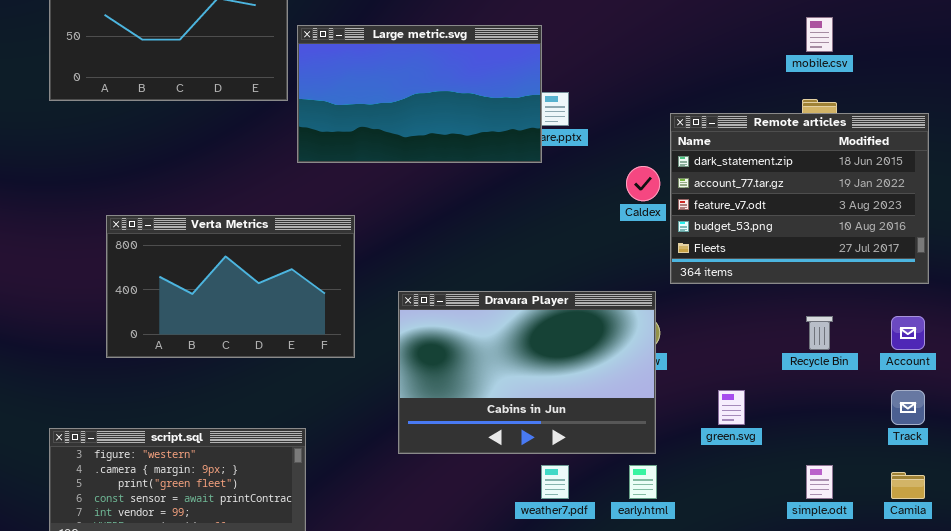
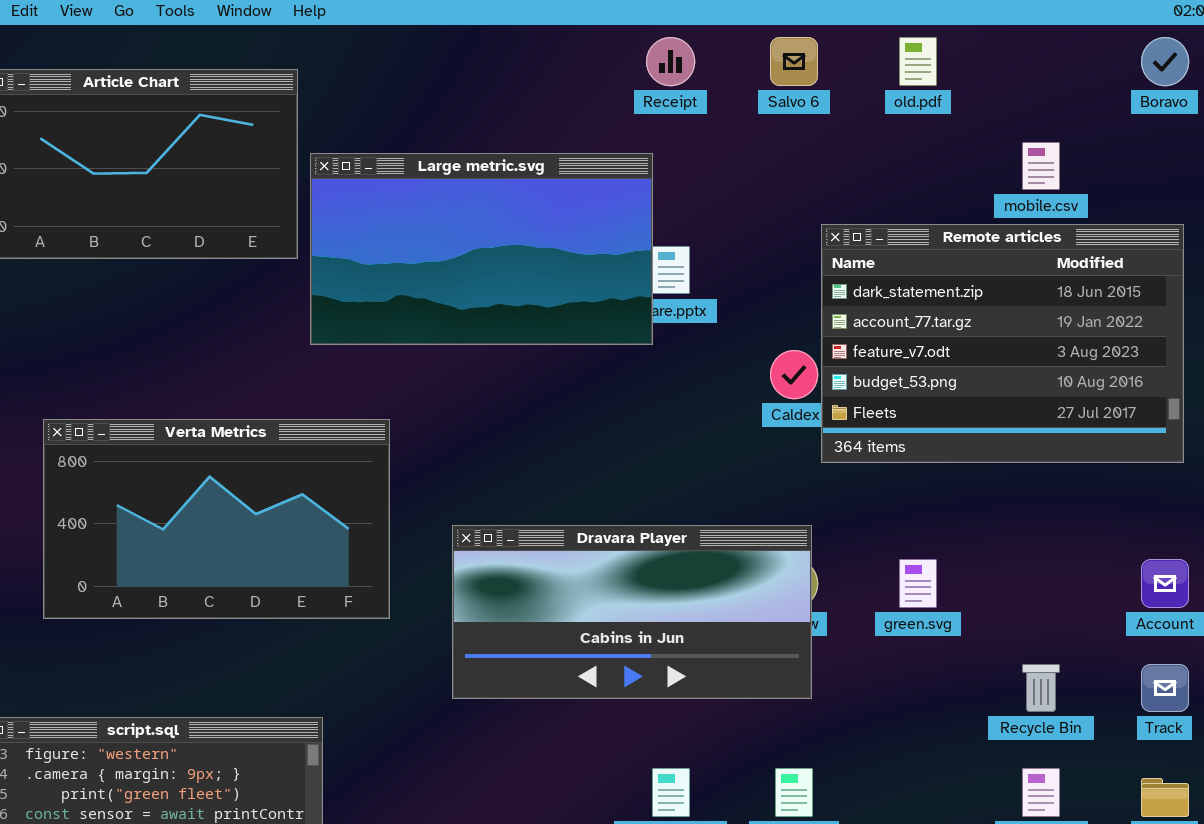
Remote articles: [670,113,929,284] -> [821,224,1184,463], moved
Dravara Player: [398,291,656,454] -> [452,525,812,699], resized
Recycle Bin: [806,316,833,350] -> [1022,664,1060,712], moved
green.svg: [718,390,745,425] -> [899,559,937,608], moved

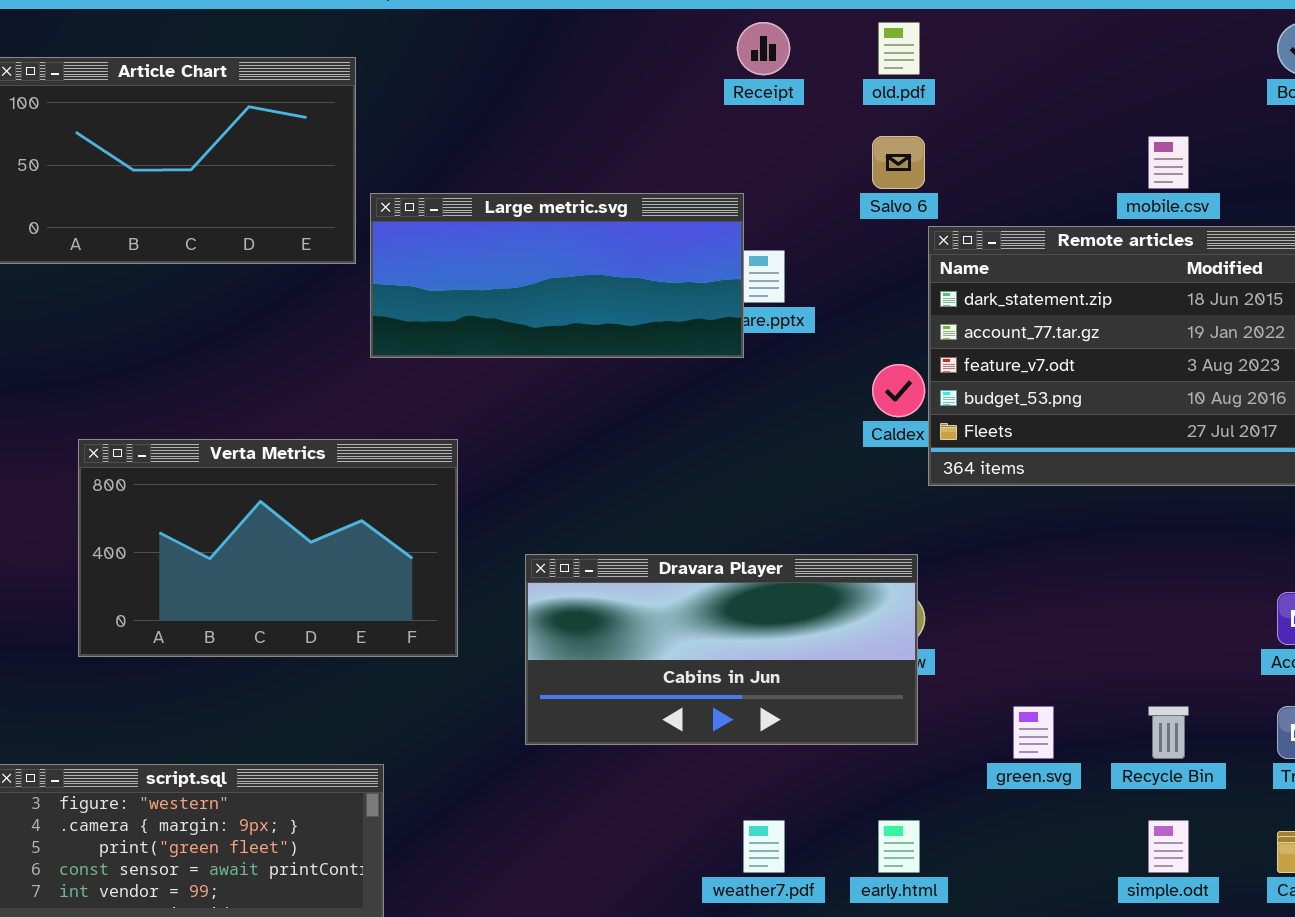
Salvo 6: [770,37,818,86] -> [872,136,925,189], moved
old.pdf: [899,37,937,86] -> [878,22,920,75], moved
Large metric.svg: [310,153,653,345] -> [370,193,744,358], resized
green.svg: [899,559,937,608] -> [1013,706,1054,759], moved

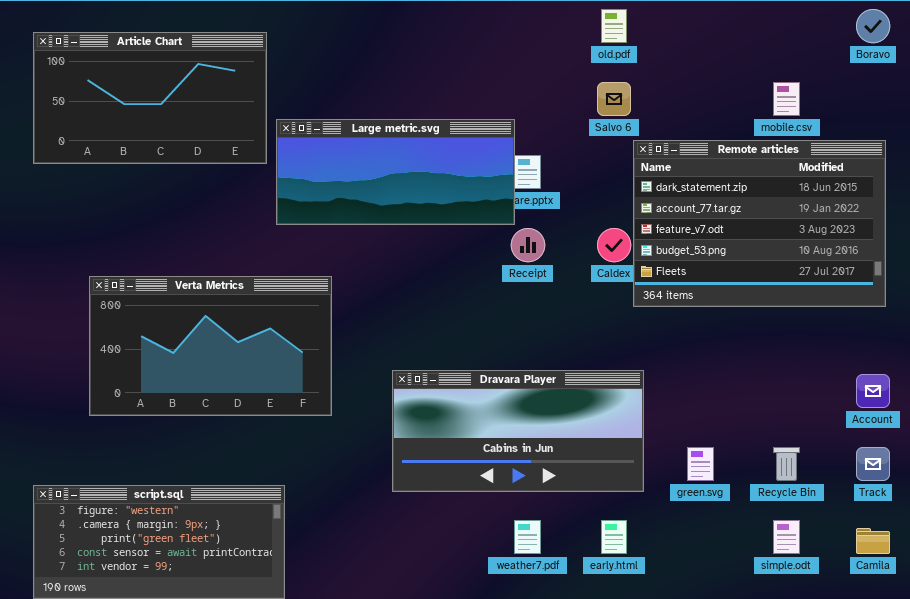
Receipt: [737,22,790,75] -> [511,228,545,262], moved
Dravara Player: [525,554,918,745] -> [392,370,644,492], moved

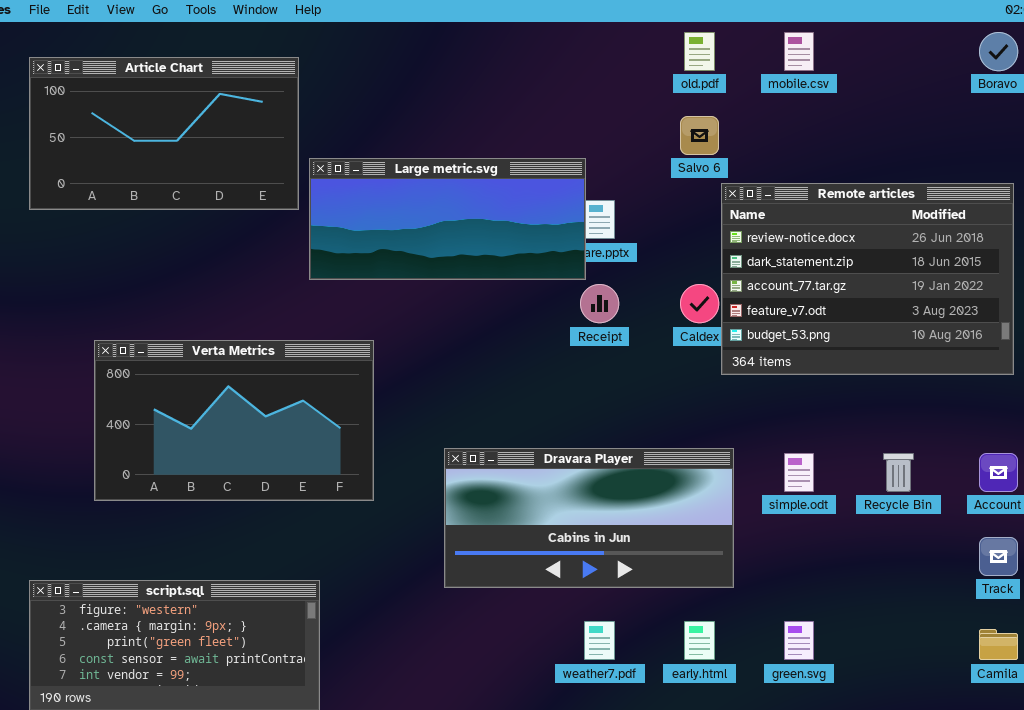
mobile.csv: [773,82,800,116] -> [784,32,814,71], moved
Remote articles: [633,140,886,307] -> [721,183,1014,375], scrolled up 1 row
green.svg: [687,447,714,481] -> [784,621,814,660], moved
Recycle Bin: [773,447,800,481] -> [883,453,914,492], moved
simple.odt: [773,520,800,554] -> [784,453,814,492], moved

